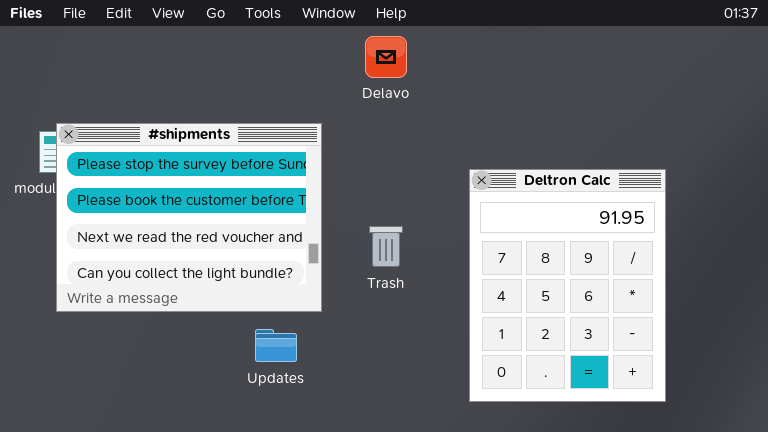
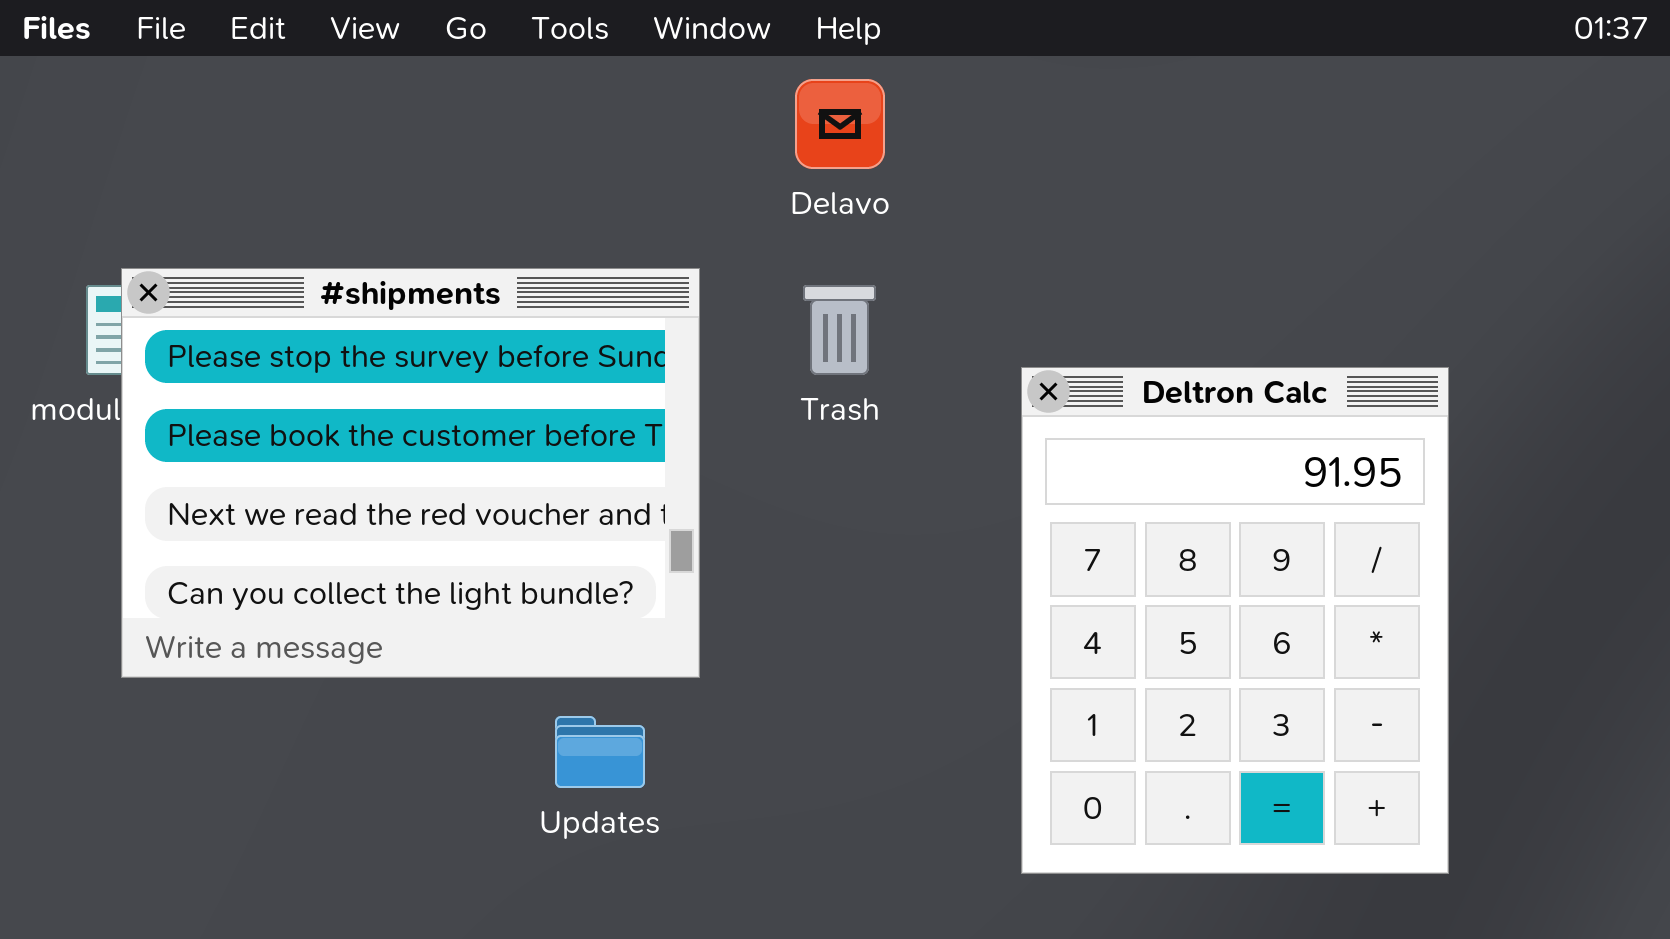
Trash: [369,226,403,267] -> [803,285,876,375], moved

